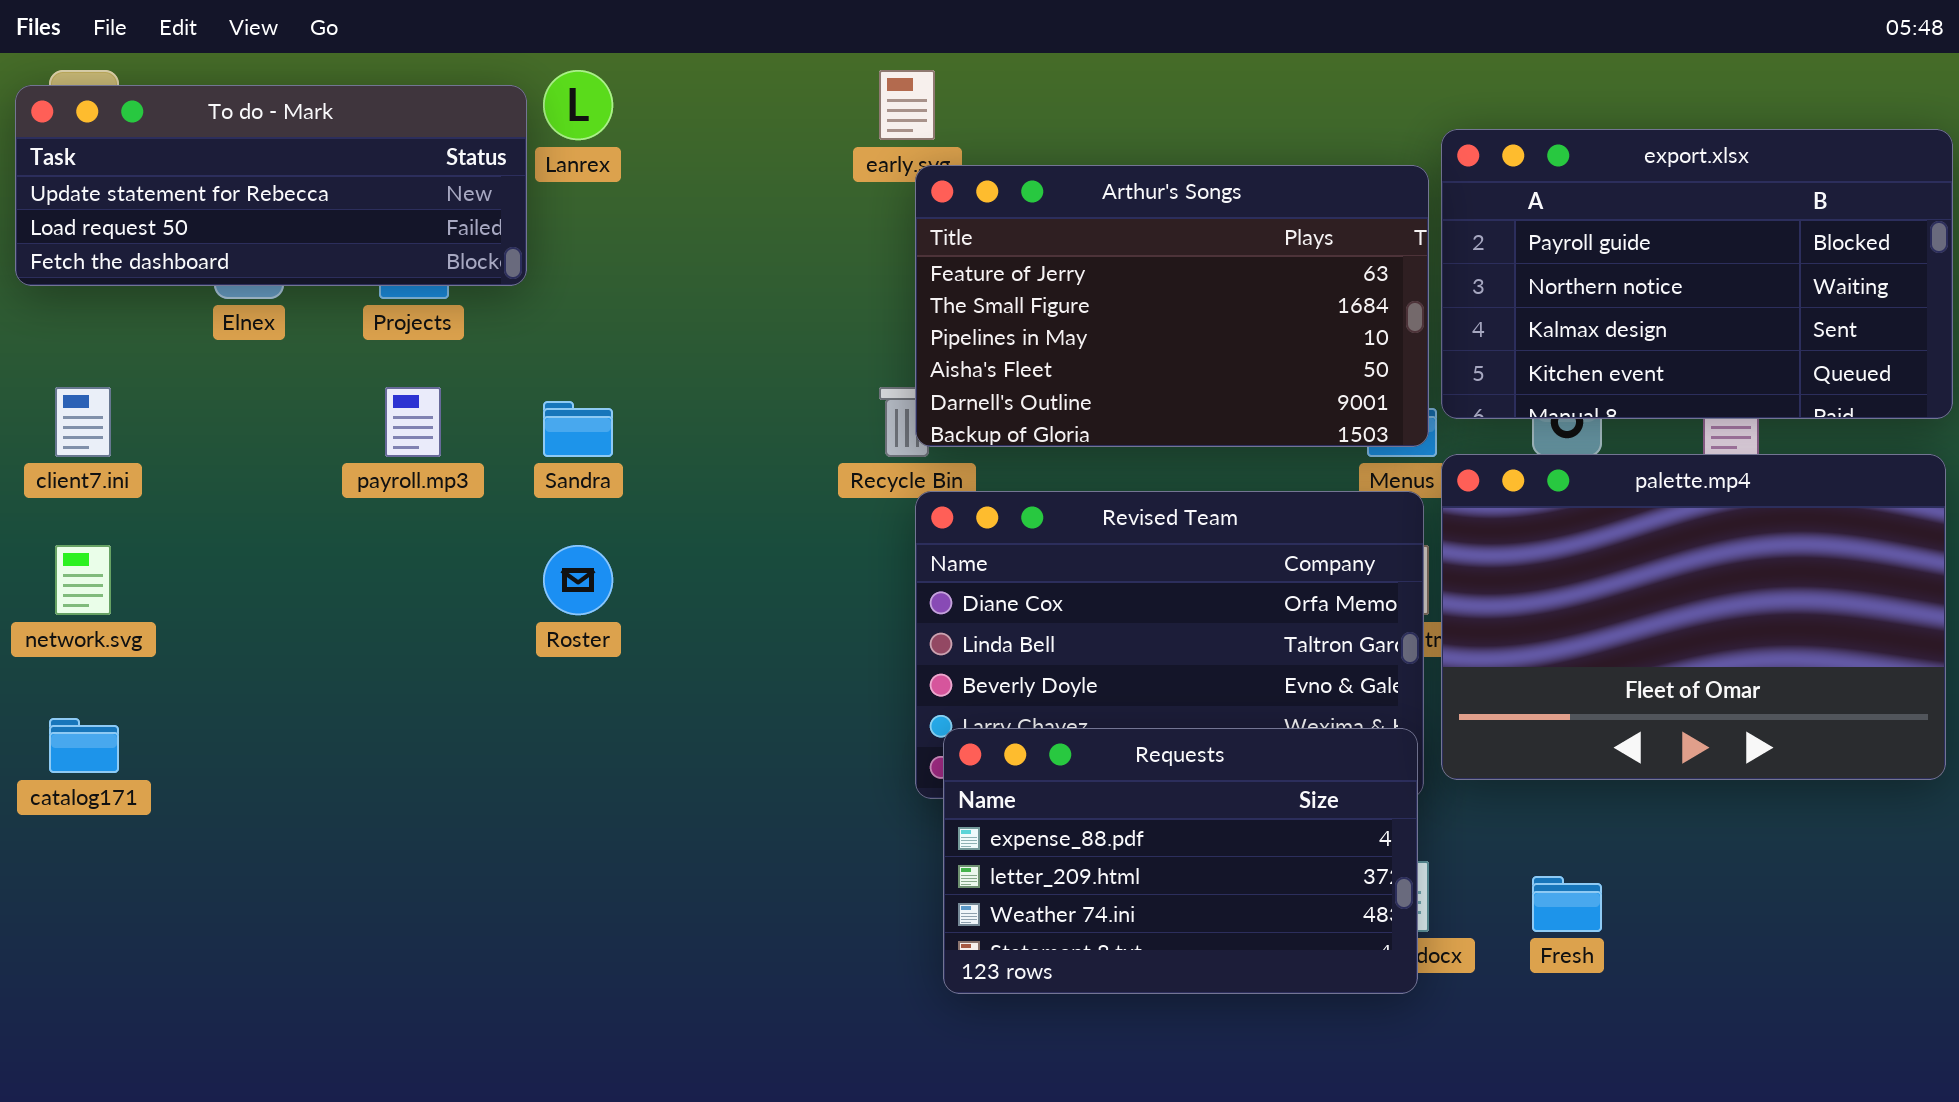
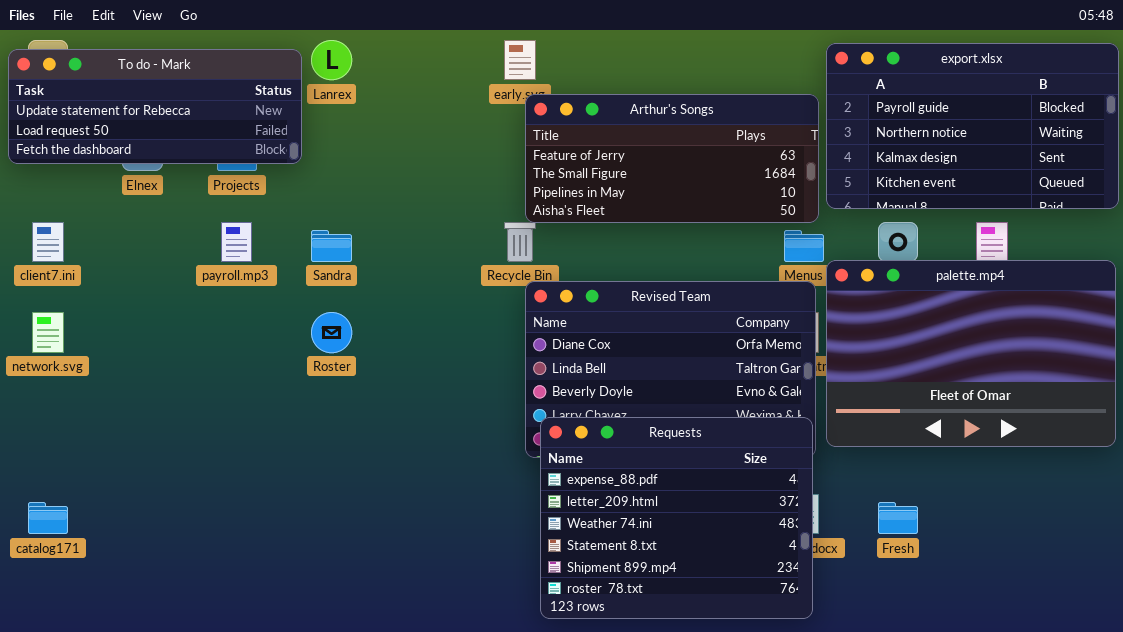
export.xlsx: [1441,129,1953,419] -> [826,43,1119,209], moved
Arthur's Songs: [915,165,1429,447] -> [525,94,819,223], resized
catalog171: [49,718,119,773] -> [28,502,68,534], moved
Requests: [943,728,1418,994] -> [540,417,813,619], resized

